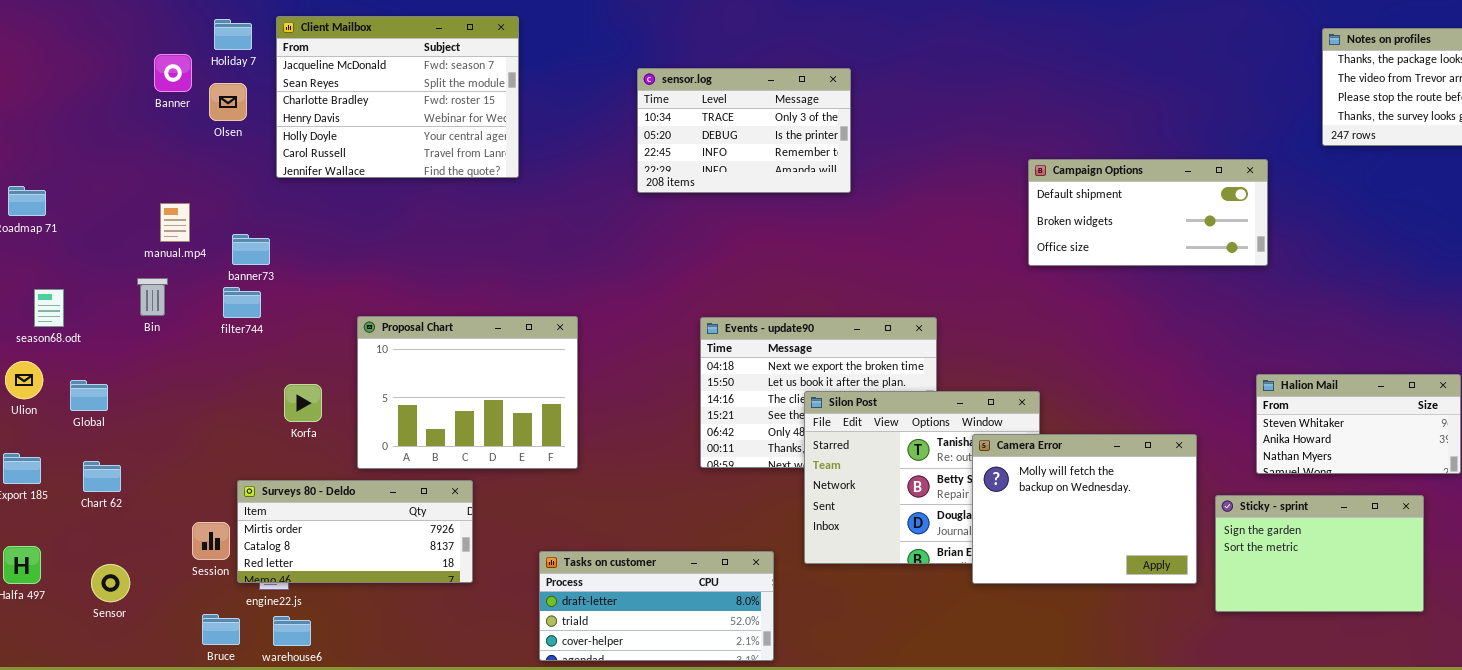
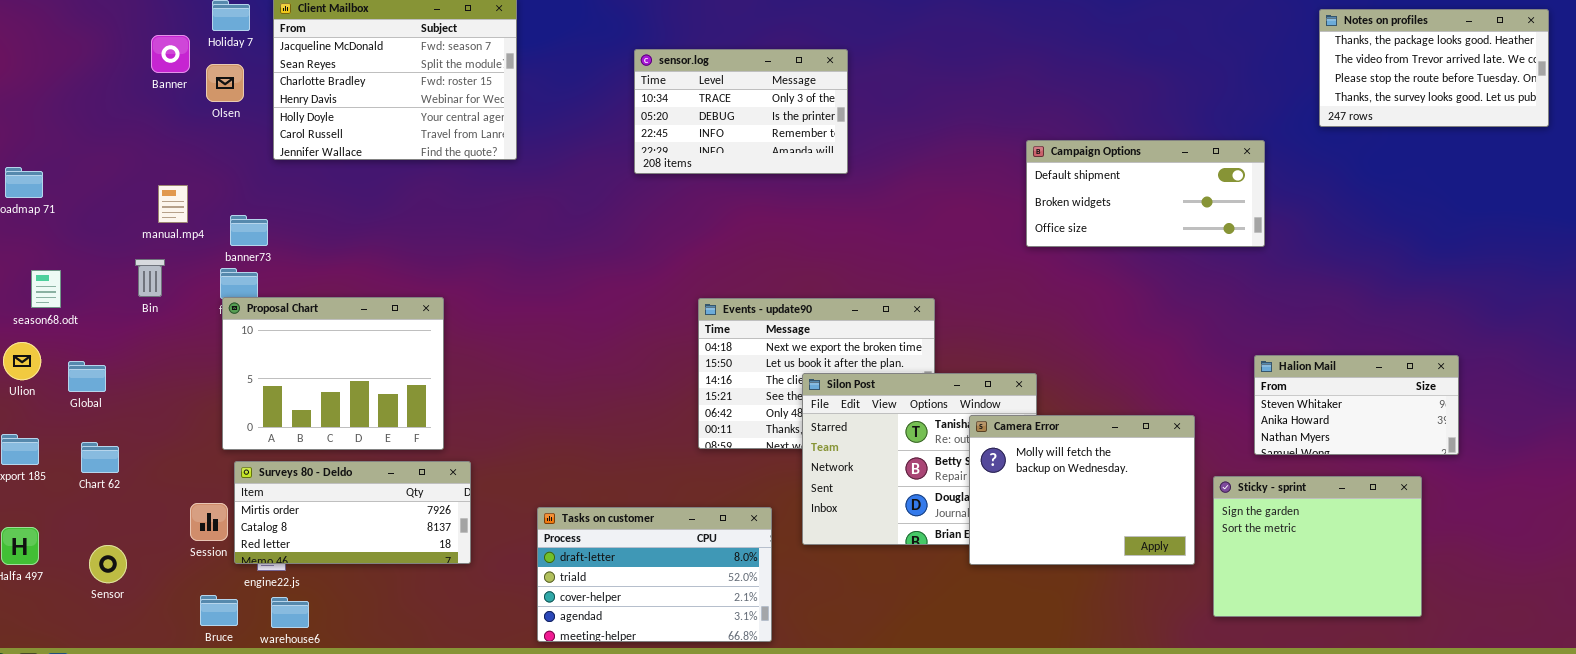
Proposal Chart: [357,316,578,469] -> [222,297,444,450], moved
Sticky - sprint: [1215,495,1424,612] -> [1213,476,1422,617], resized
Tasks on customer: [539,551,774,661] -> [537,507,772,642], resized

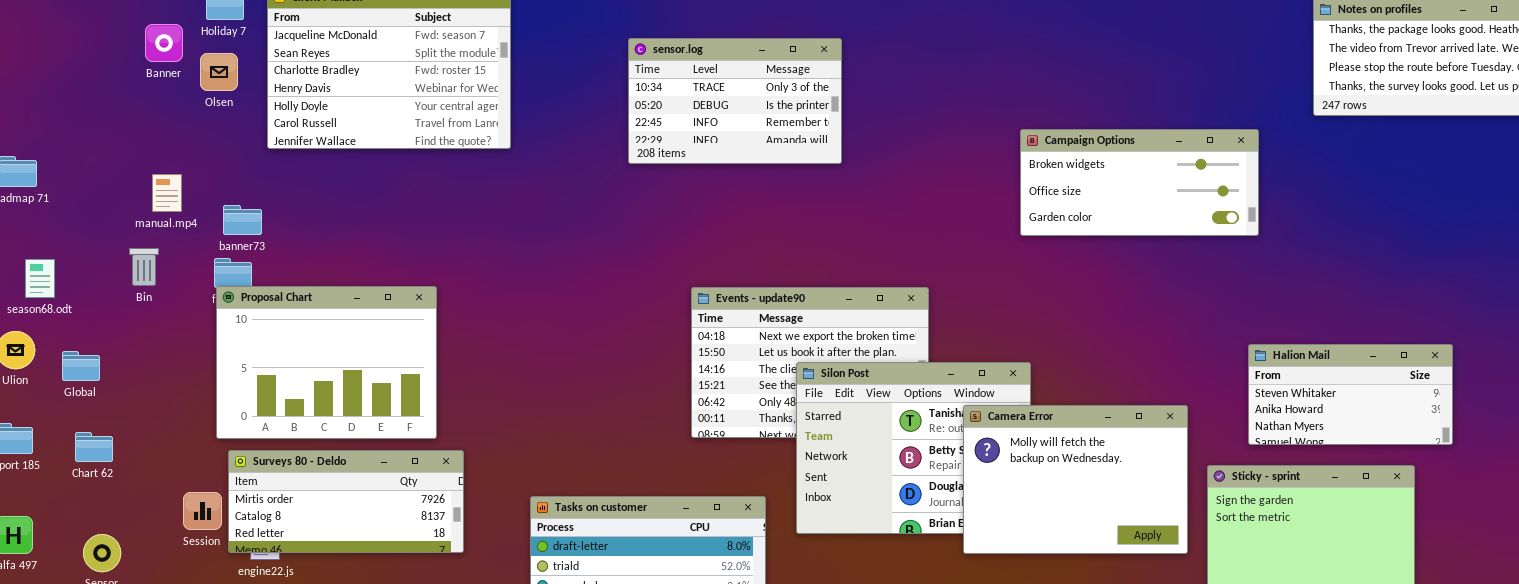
Campaign Options: [1026,140,1265,247] -> [1020,129,1259,236], scrolled down 1 row

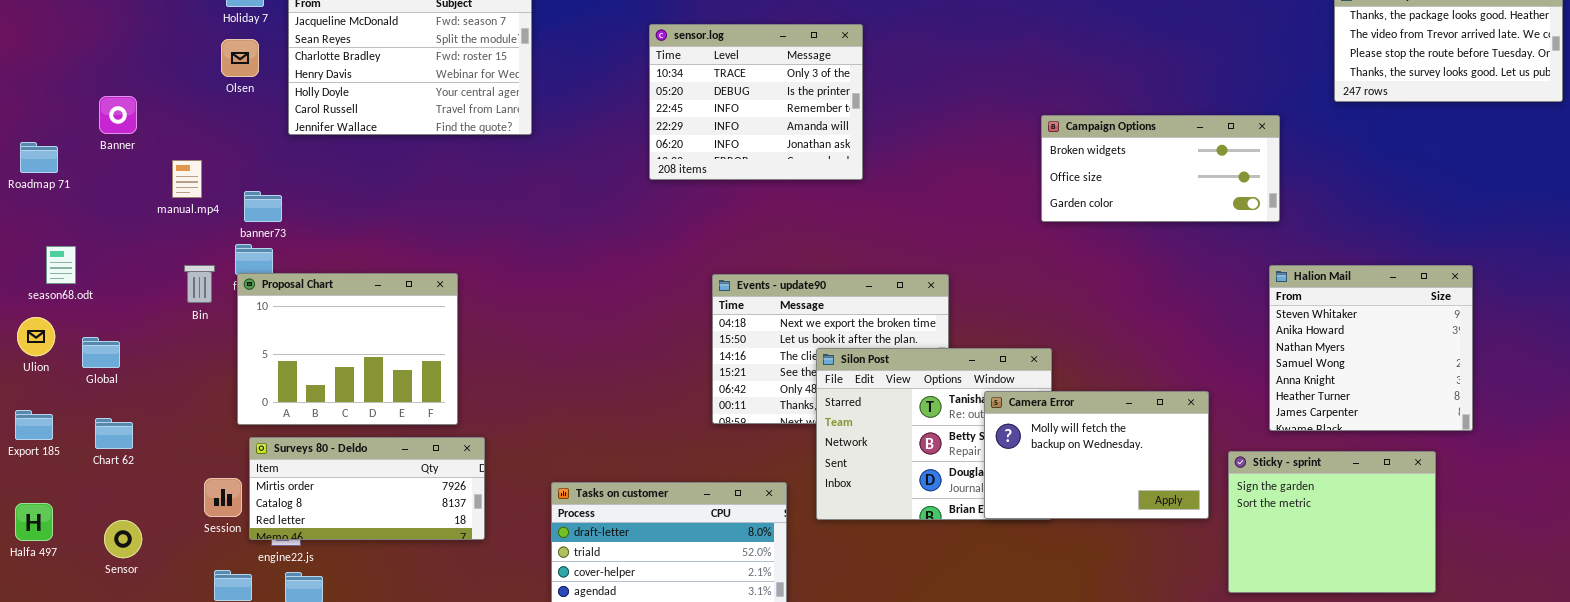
Banner: [145,24,183,62] -> [99,96,137,134], moved
sensor.log: [628,38,842,164] -> [649,24,863,180], resized
Bin: [129,248,159,286] -> [184,265,215,303], moved
Halion Mail: [1248,344,1453,445] -> [1269,265,1473,431], resized
Camera Error: [963,405,1188,554] -> [984,391,1209,519], resized

